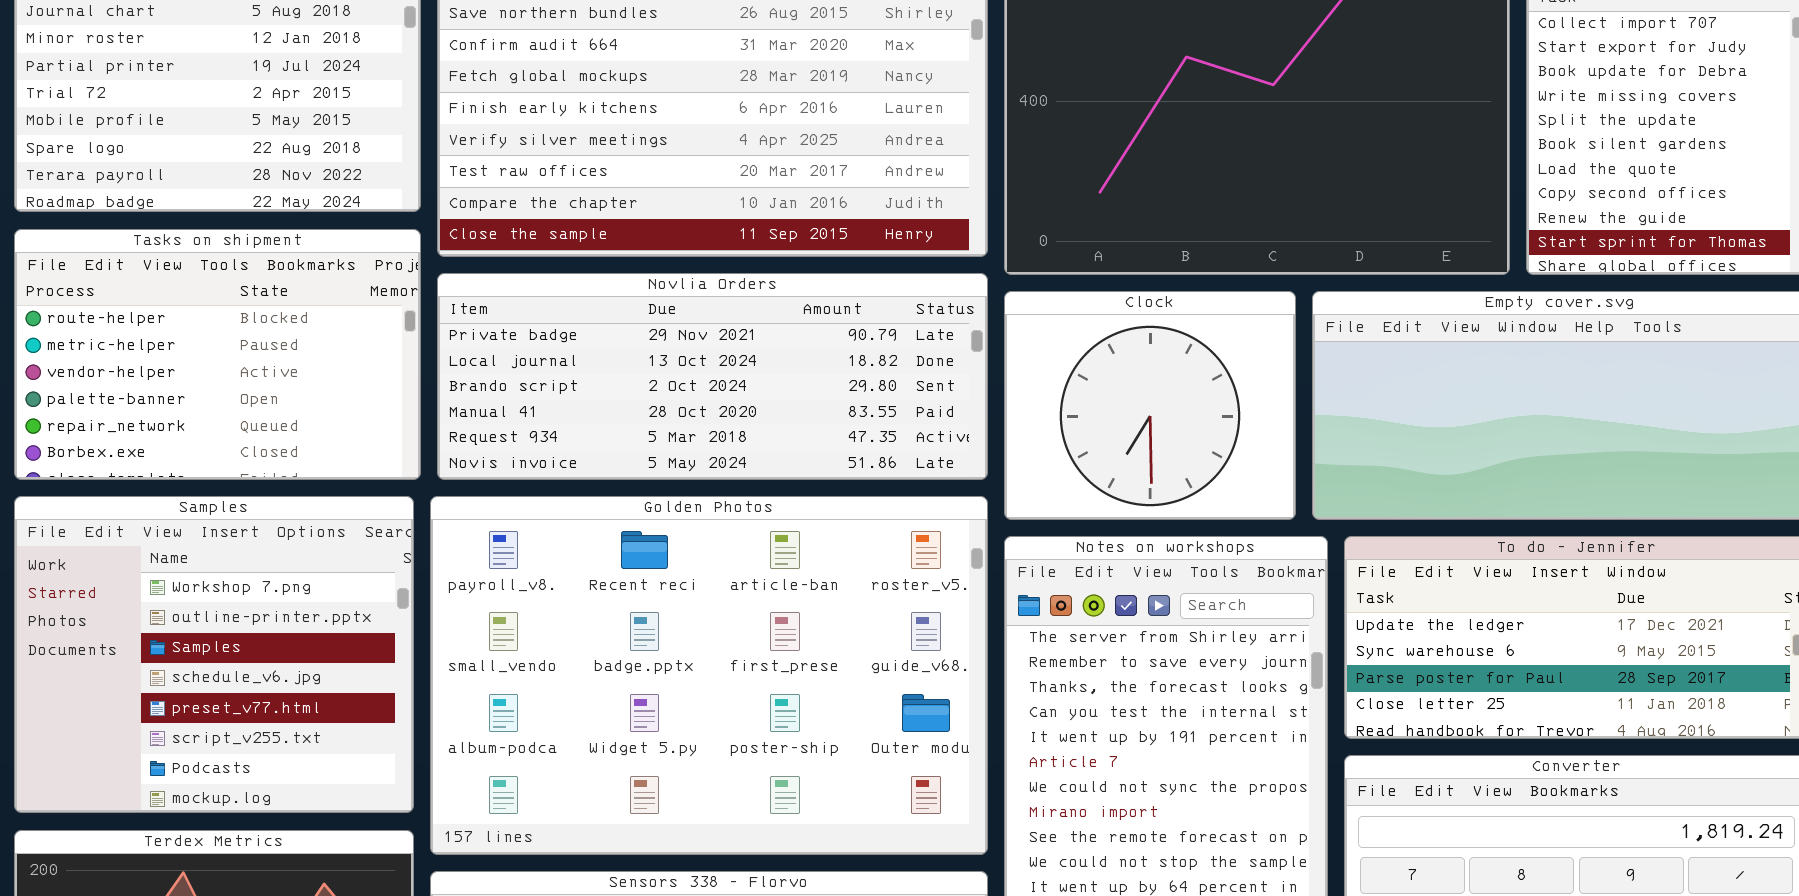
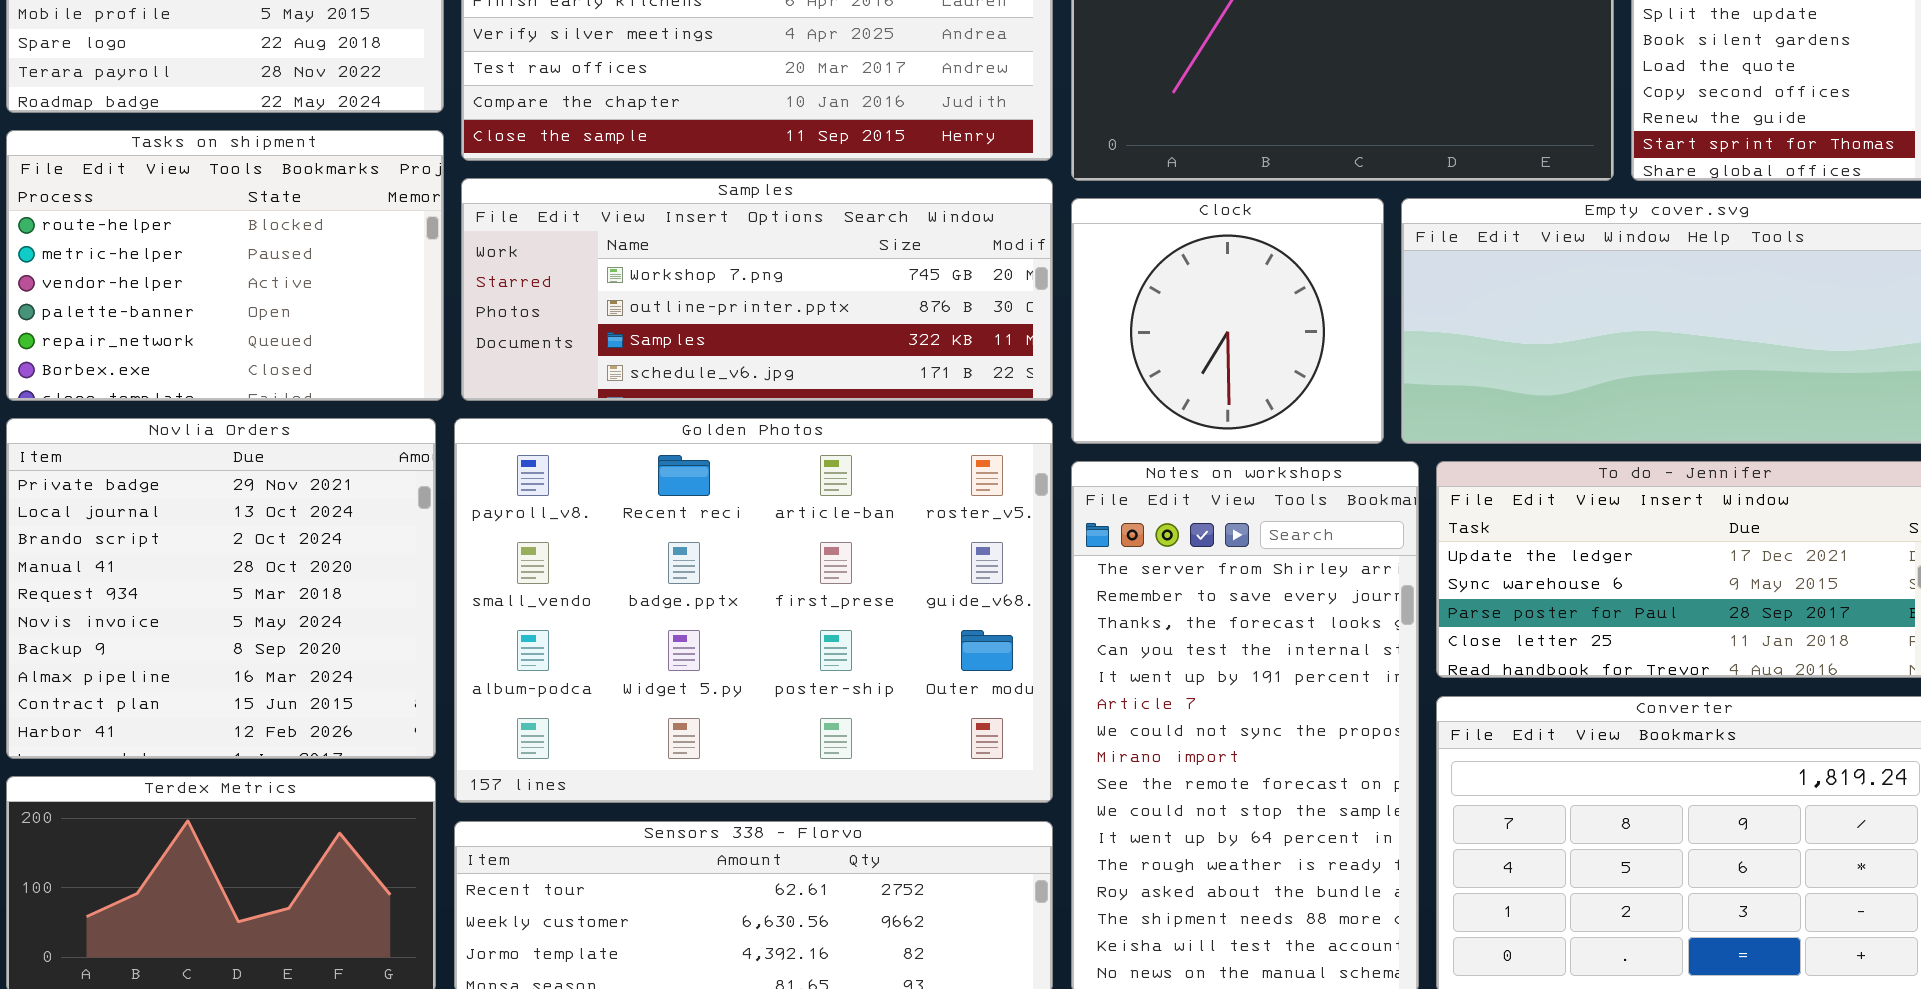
Novlia Orders: [437,273,988,480] -> [6,418,436,759], moved, resized
Samples: [14,496,414,813] -> [461,178,1053,401], moved, resized

